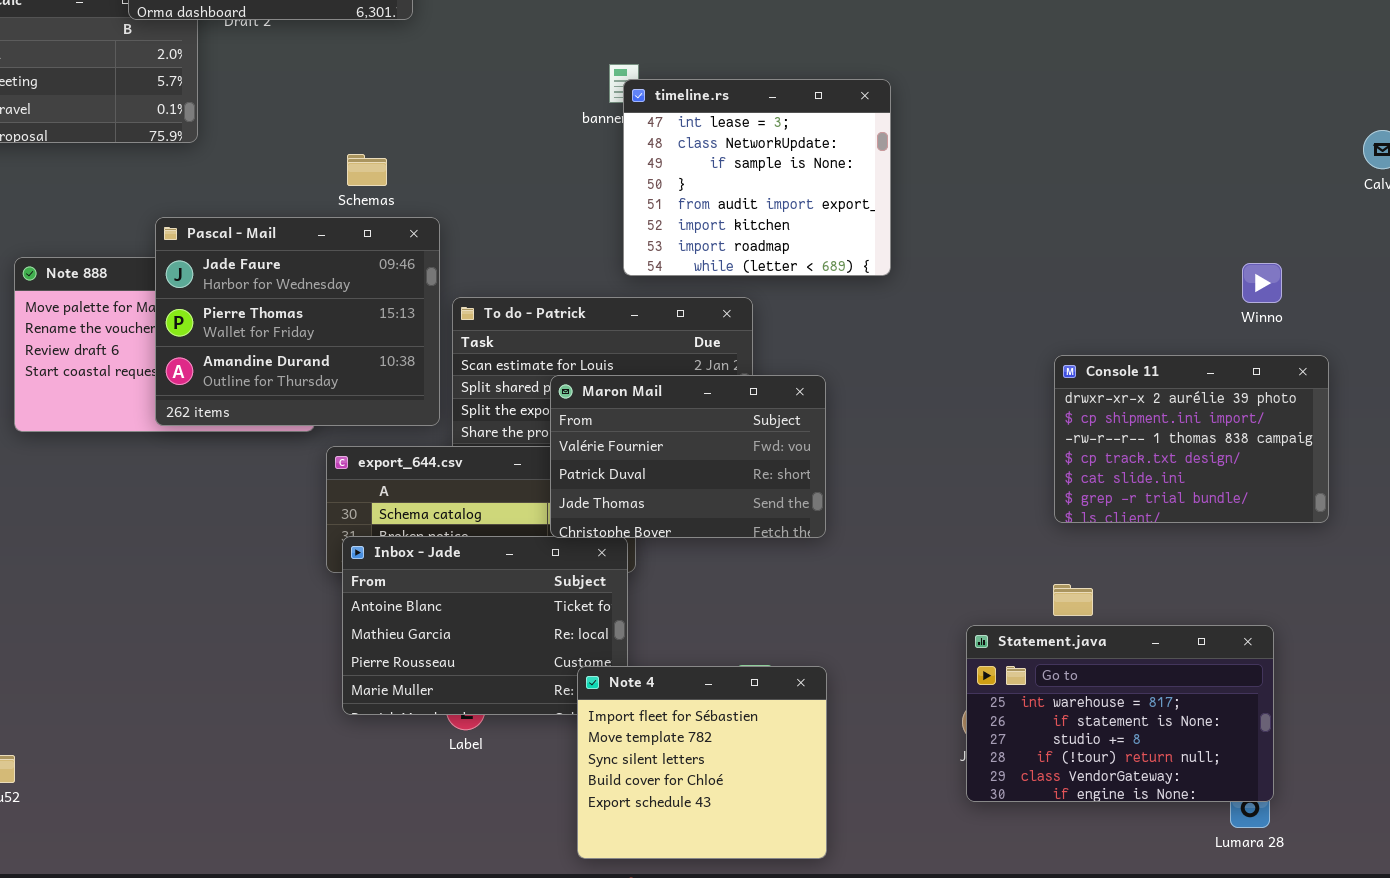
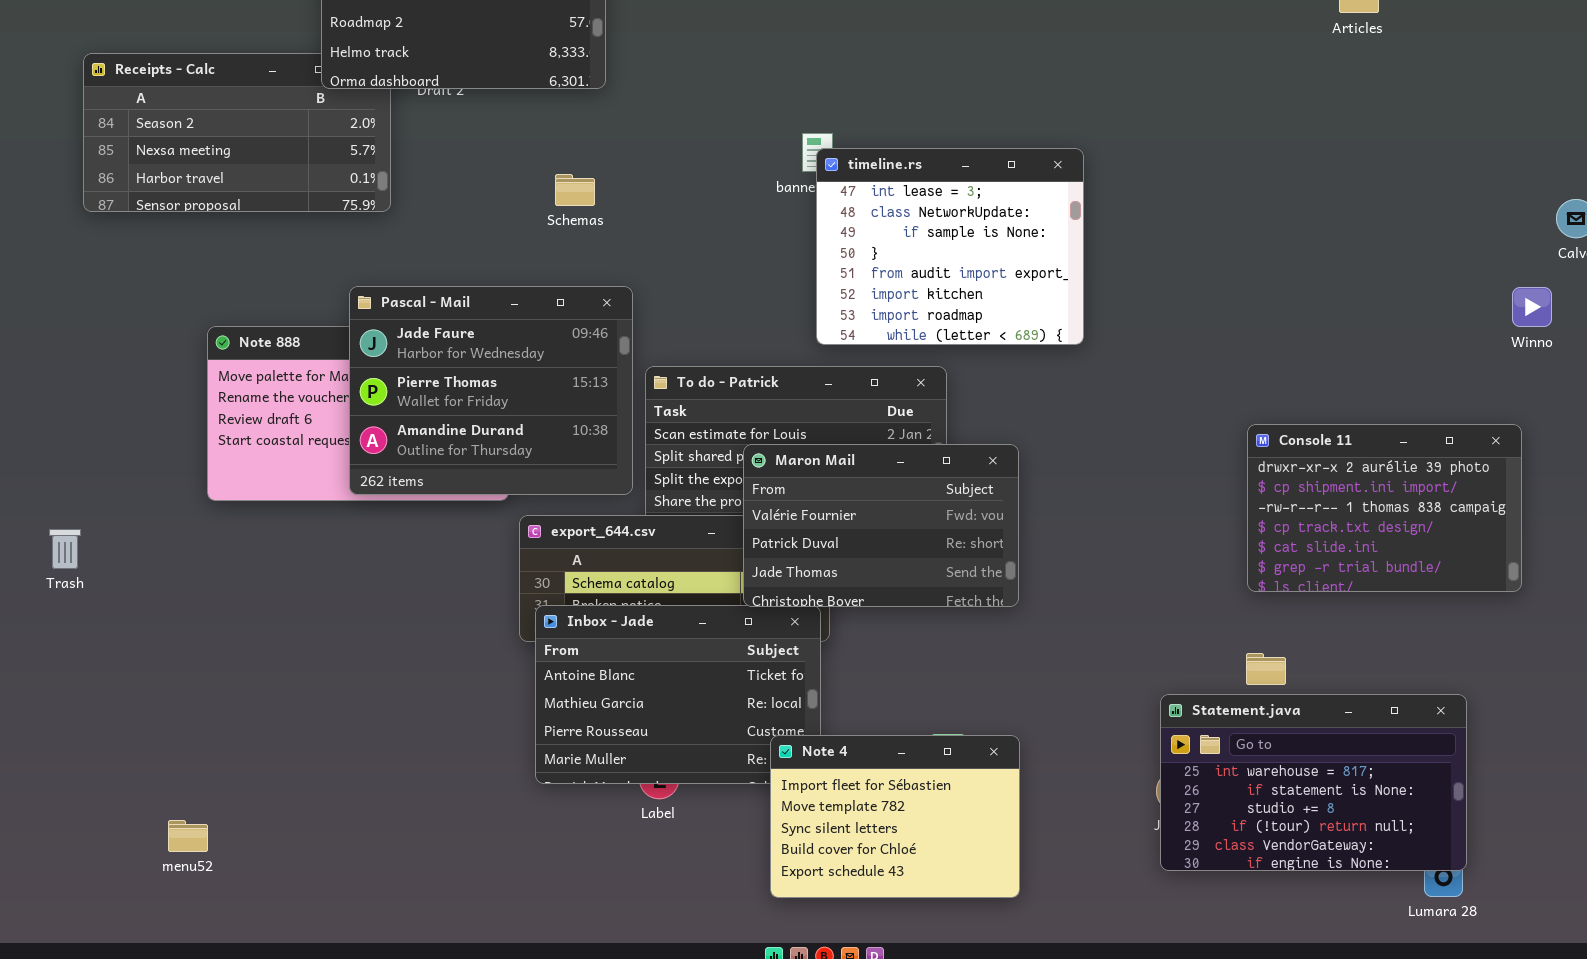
Schemas: [347,154,387,186] -> [555,174,595,206], moved
Winno: [1242,263,1282,303] -> [1512,287,1552,327], moved
Note 4: [577,666,827,859] -> [770,735,1020,898], resized

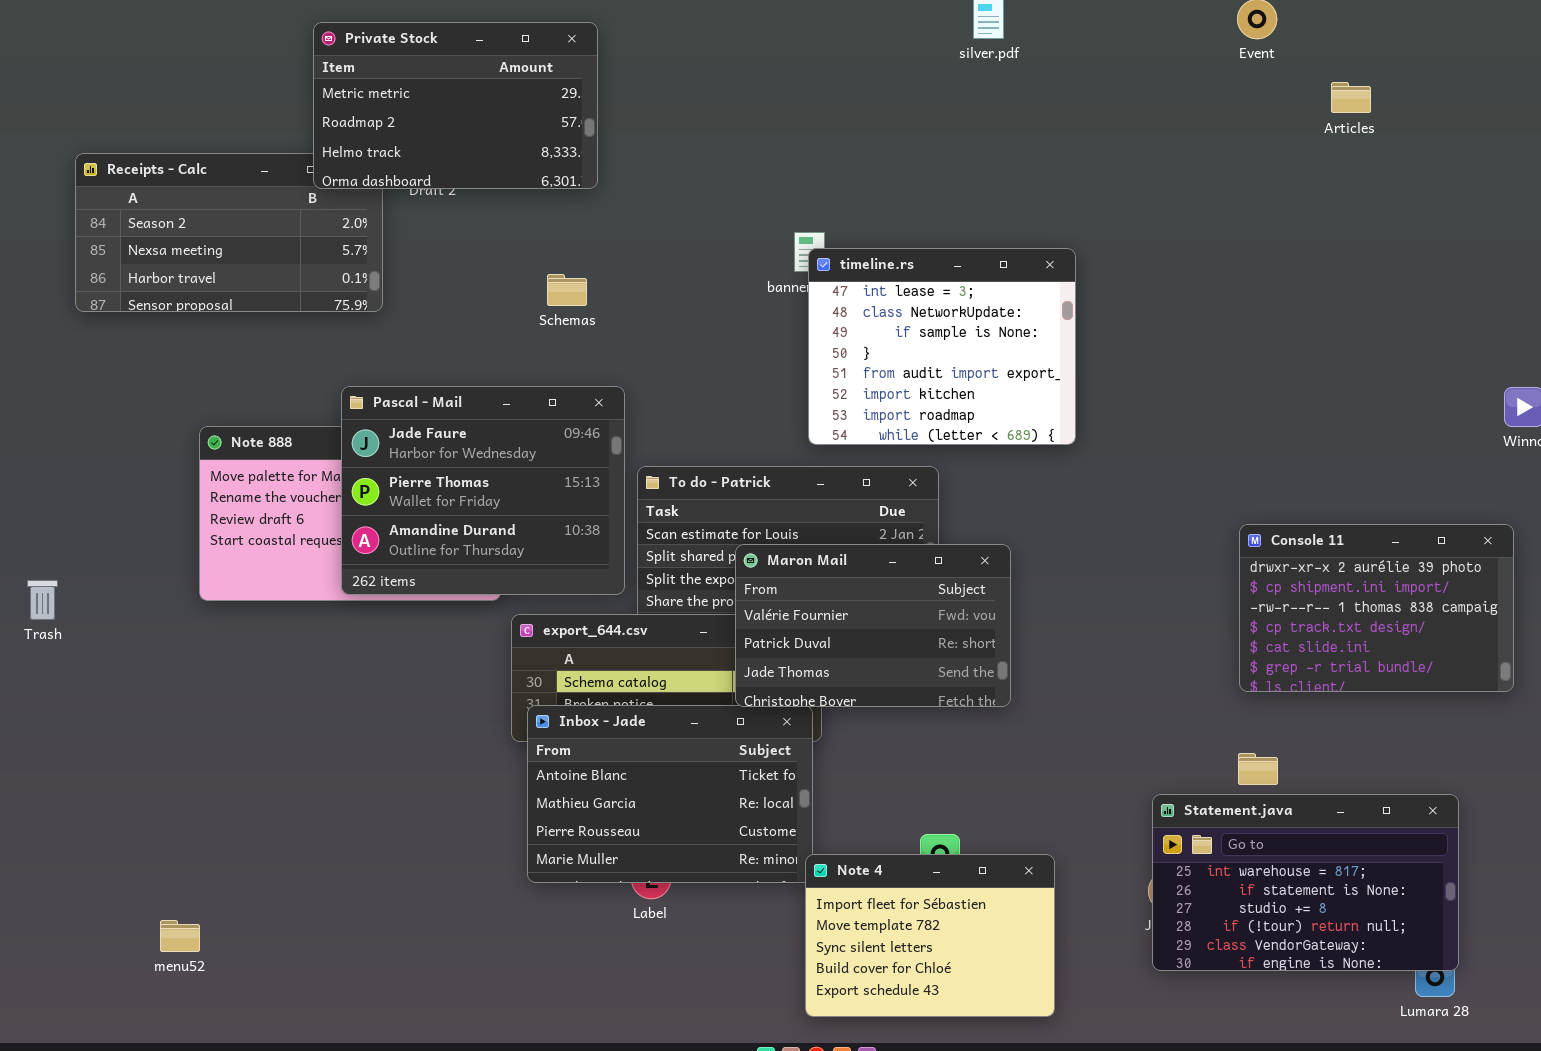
Trash: [49,529,81,569] -> [27,580,58,620], moved
Note 4: [770,735,1020,898] -> [805,854,1055,1017], moved

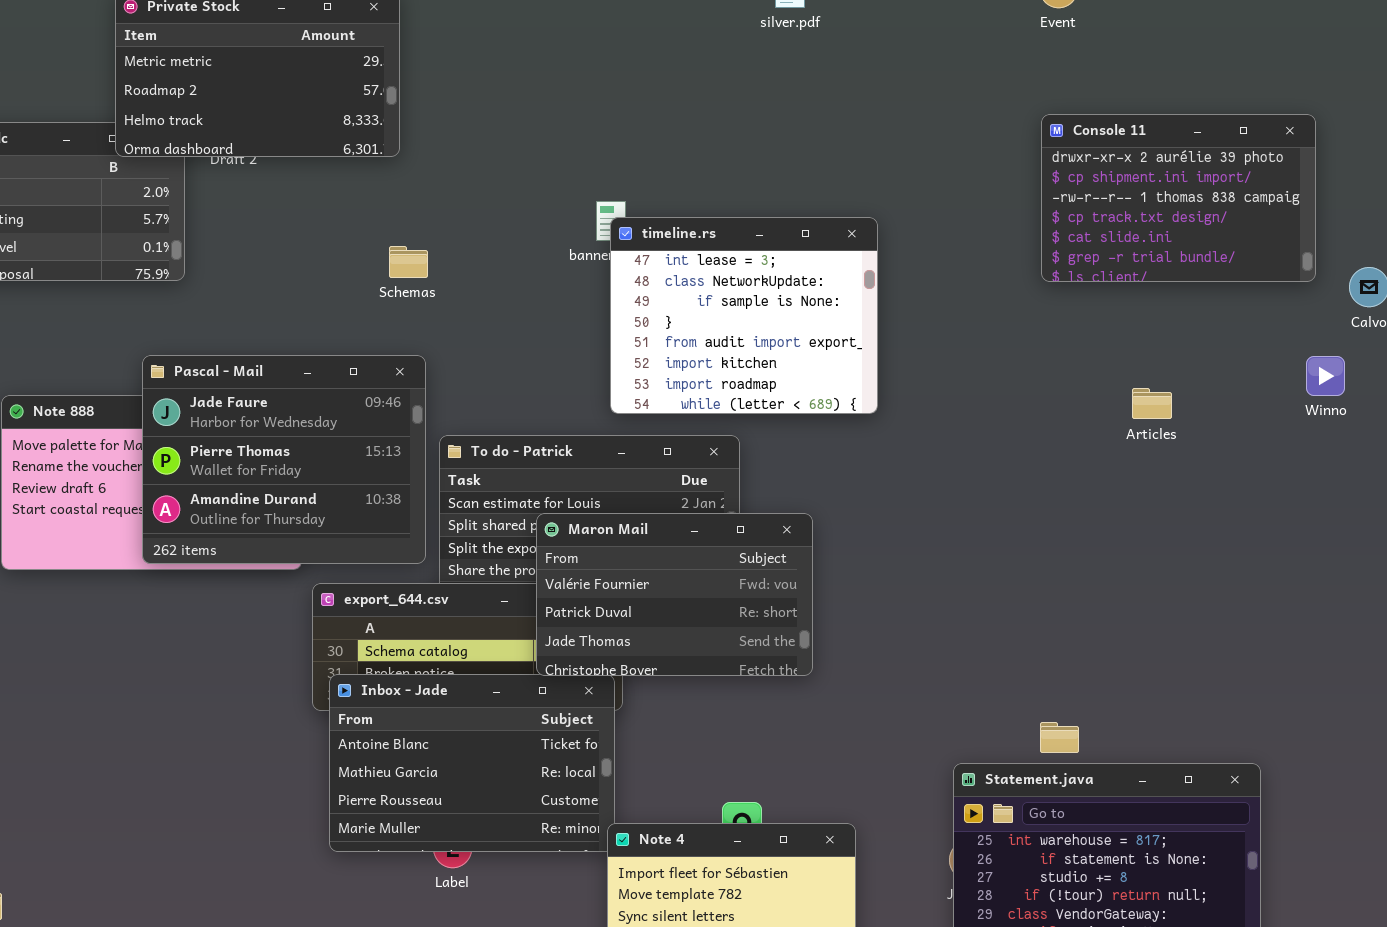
Articles: [1331,82,1371,113] -> [1132,388,1172,419], moved
Schemas: [547,274,587,306] -> [389,246,428,278], moved
Console 11: [1239,524,1514,692] -> [1041,114,1316,282], moved

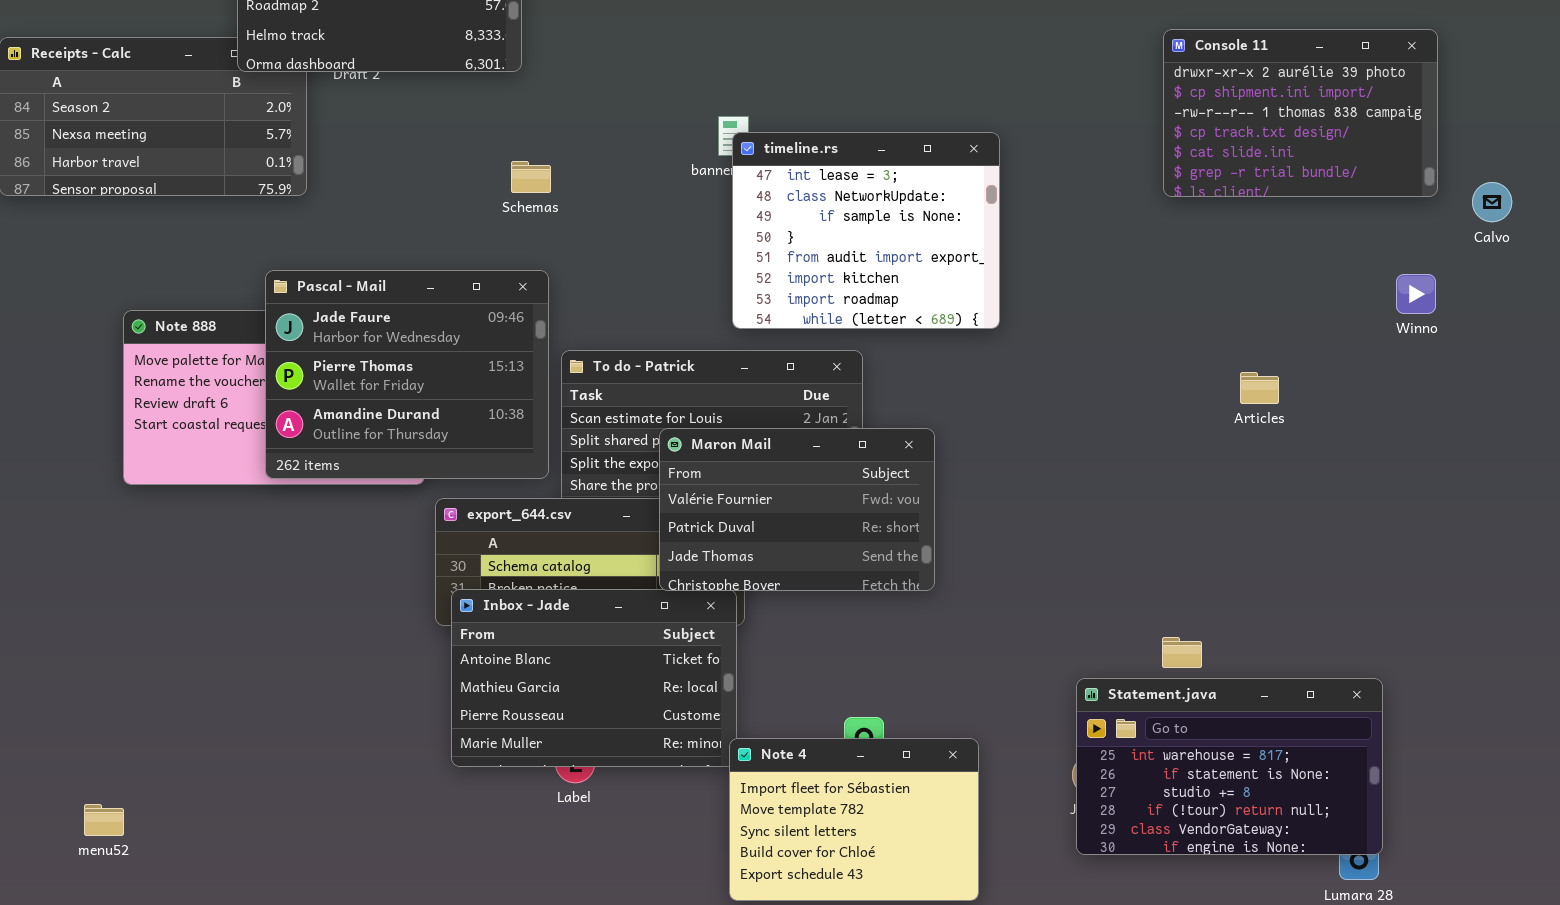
Winno: [1306,356,1345,396] -> [1396,274,1436,314], moved
Articles: [1132,388,1172,419] -> [1240,372,1279,404], moved

